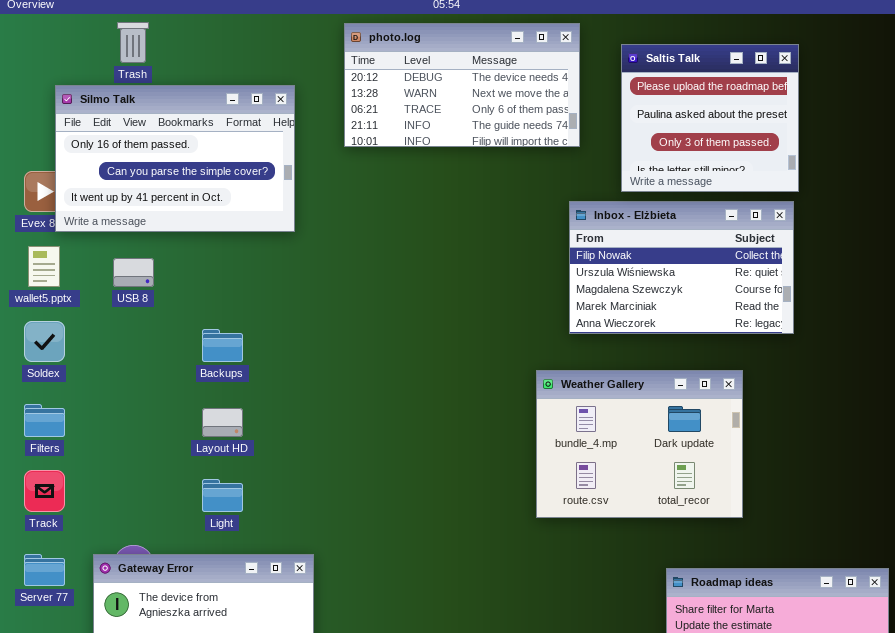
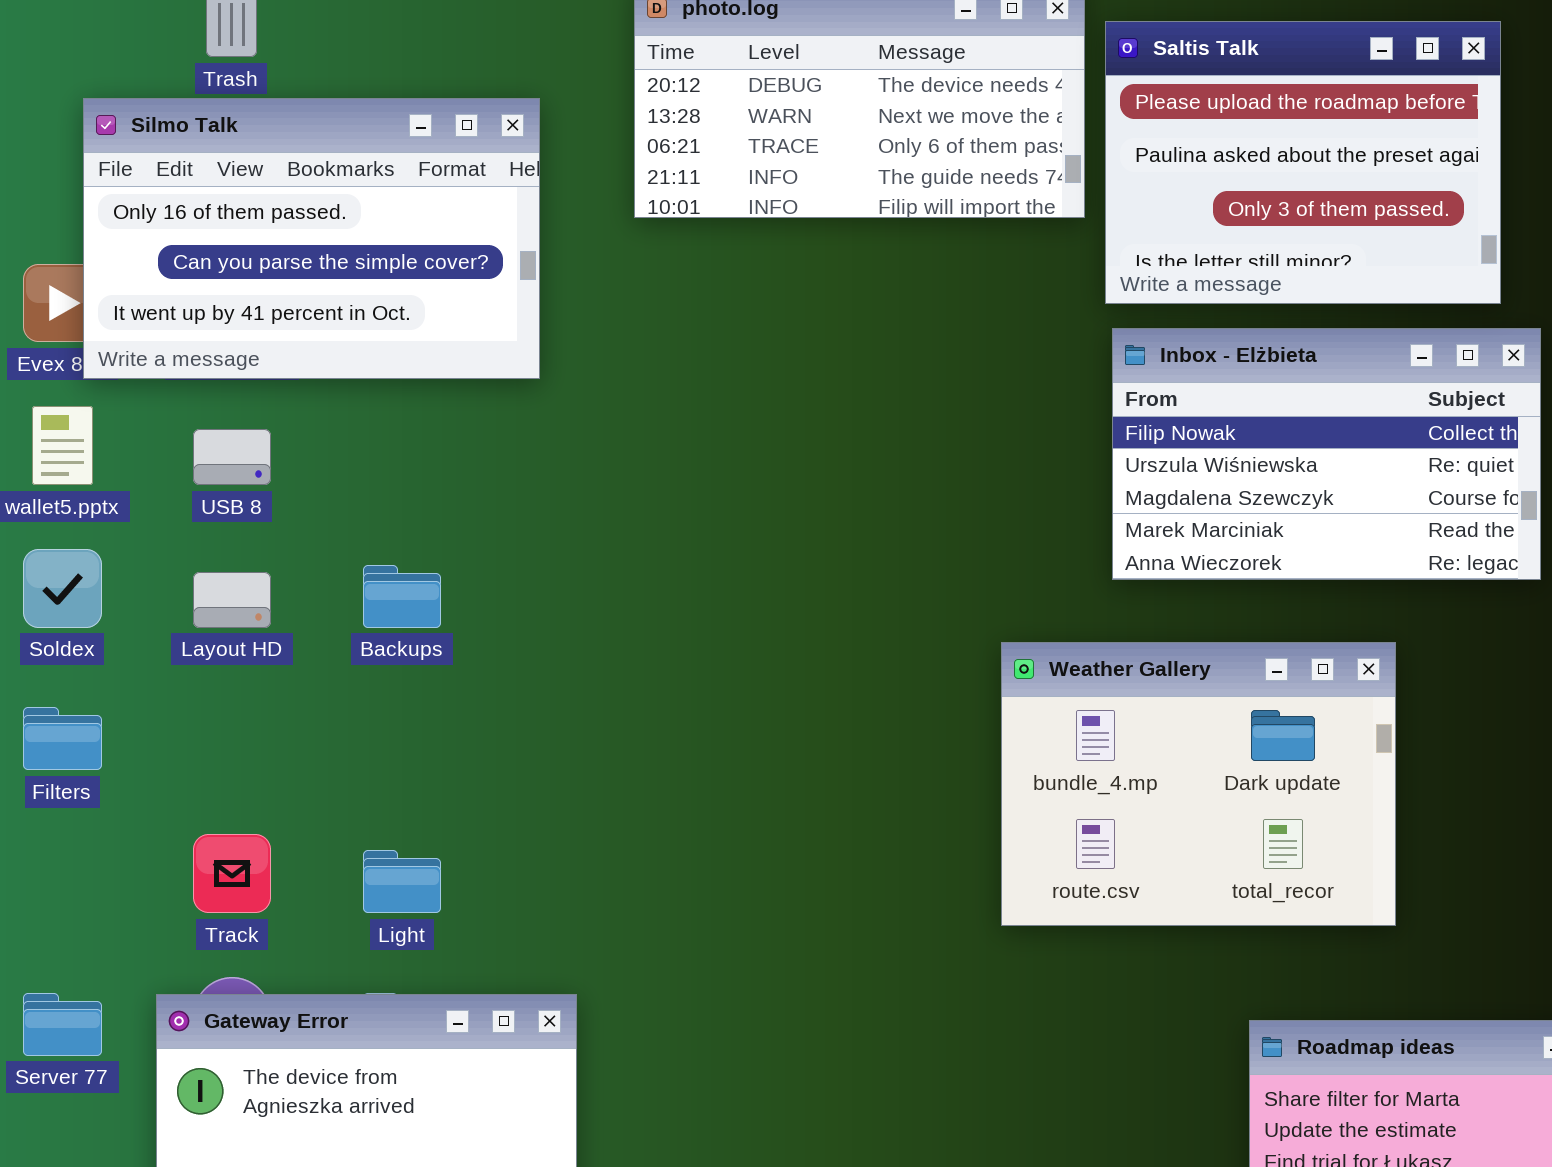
Saltis Talk: [621,44,799,192] -> [1105,21,1501,304], resized
Inbox - Elżbieta: [569,201,794,334] -> [1112,328,1541,580], moved
Layout HD: [202,408,243,437] -> [193,572,271,628], moved
Track: [24,470,65,512] -> [193,834,271,913], moved

